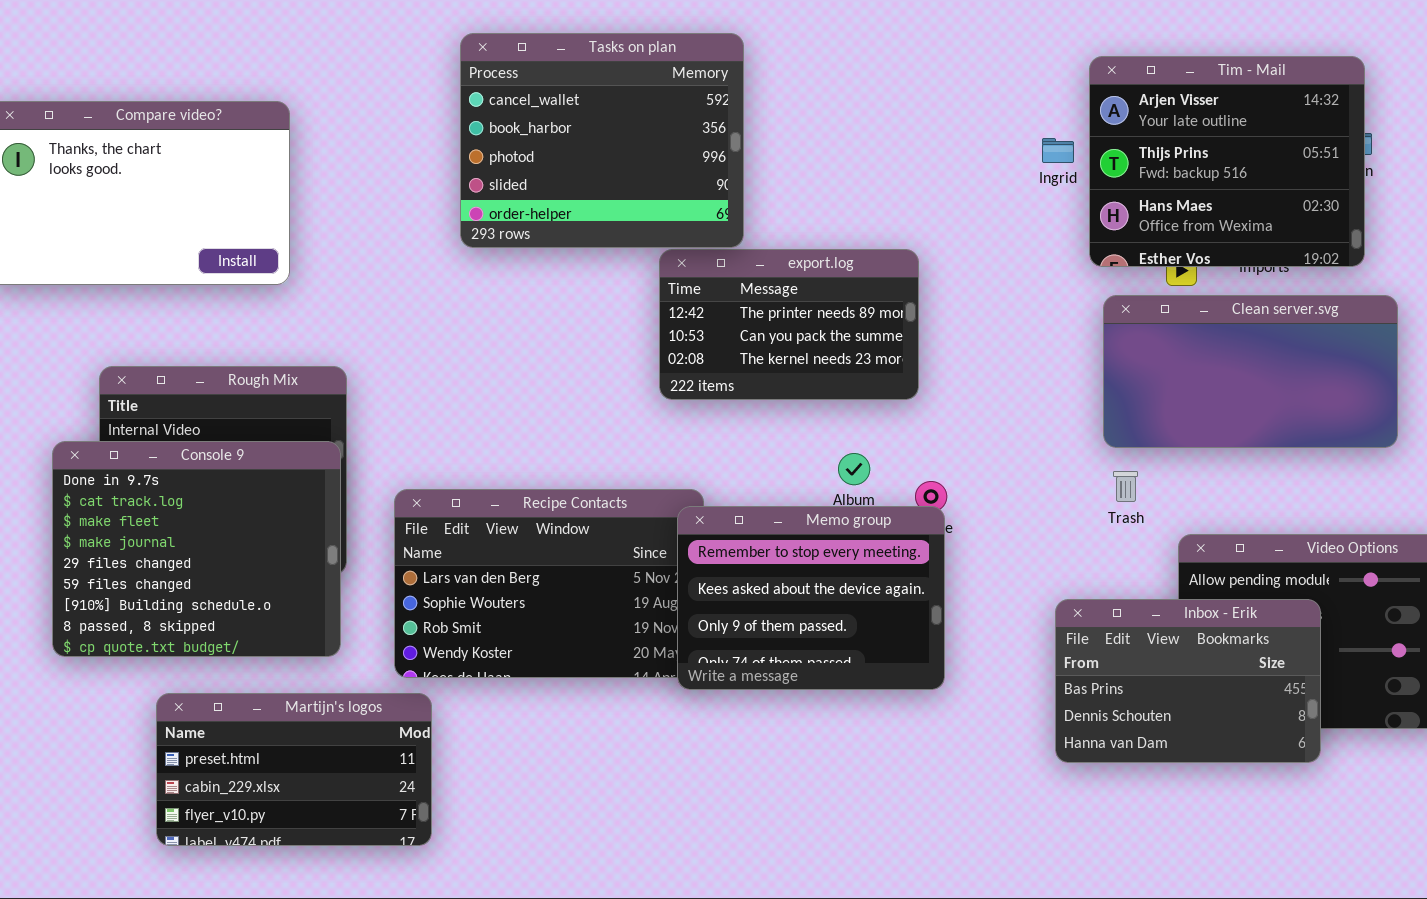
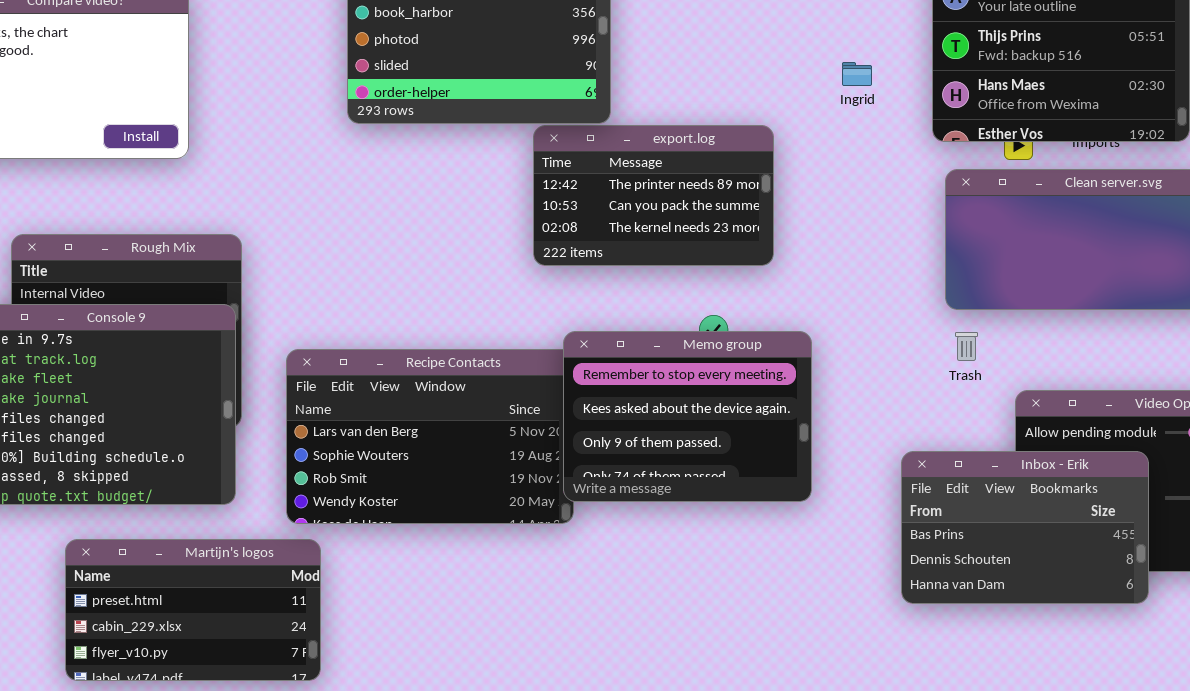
Ingrid: [1042,138,1074,163] -> [842,62,872,86], moved
Memo group: [677,506,945,690] -> [563,331,812,502], moved

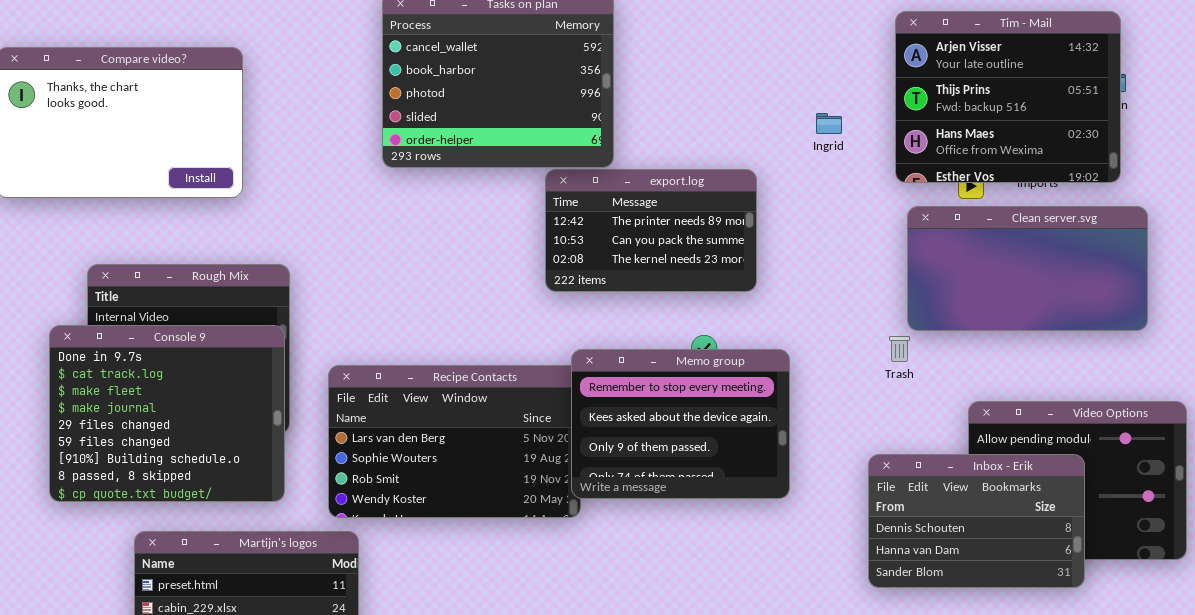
Trash: [955,332,978,361] -> [889,336,910,362], moved
Inbox - Erik: [901,451,1149,604] -> [868,454,1085,588], scrolled down 1 row

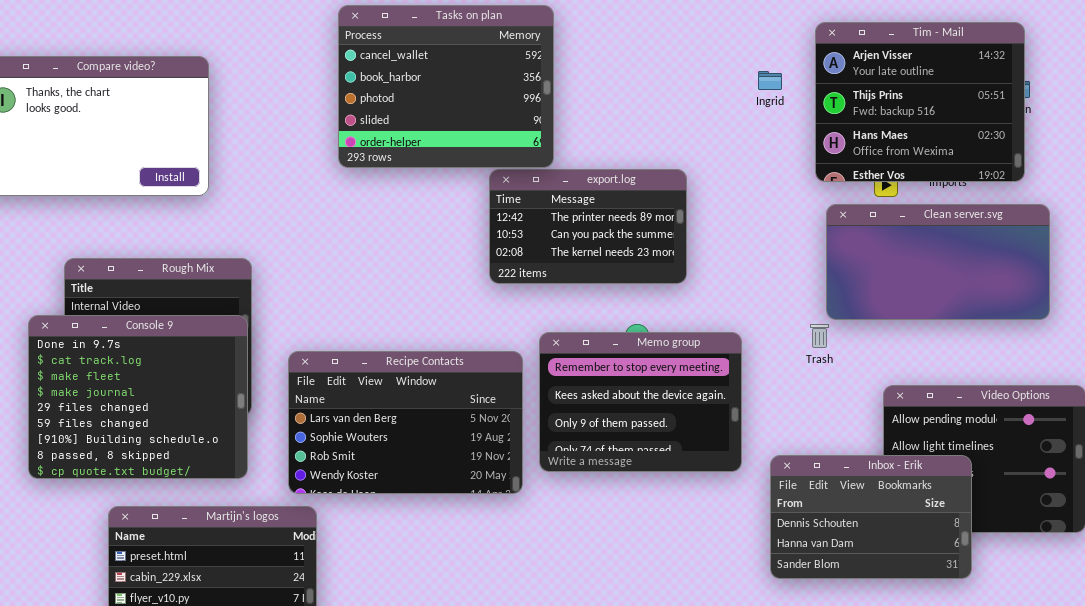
Ingrid: [816,113,842,134] -> [758,71,782,90], moved
Memo group: [571,349,790,499] -> [539,332,742,472], moved
Inbox - Erik: [868,454,1085,588] -> [770,455,972,579], moved

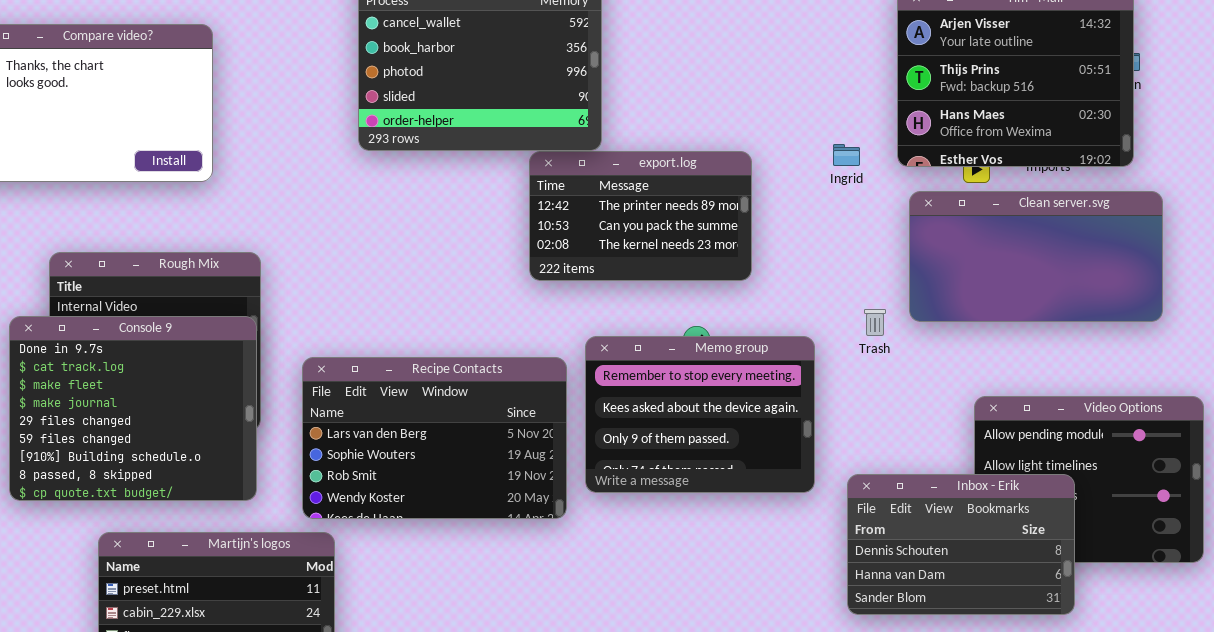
Ingrid: [758,71,782,90] -> [833,144,860,166], moved
Trash: [810,324,829,348] -> [864,309,886,336], moved

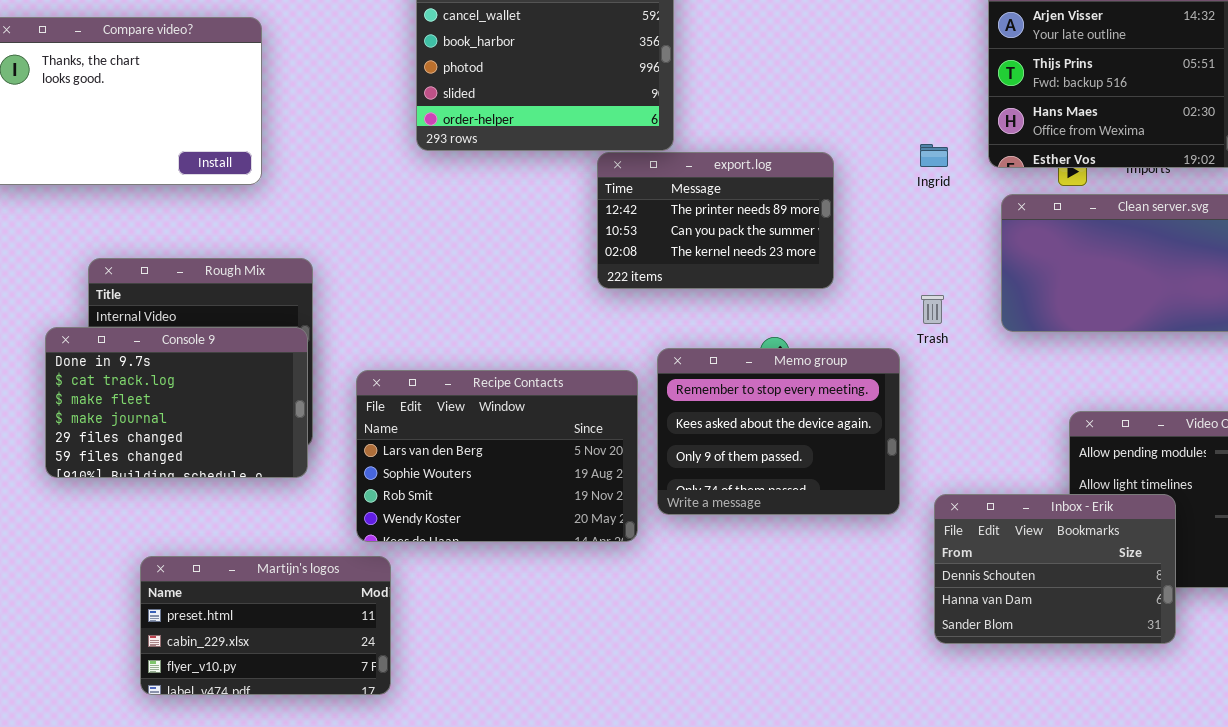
Trash: [864,309,886,336] -> [921,295,944,324], moved
Console 9: [9,316,257,501] -> [45,327,308,478], resized

